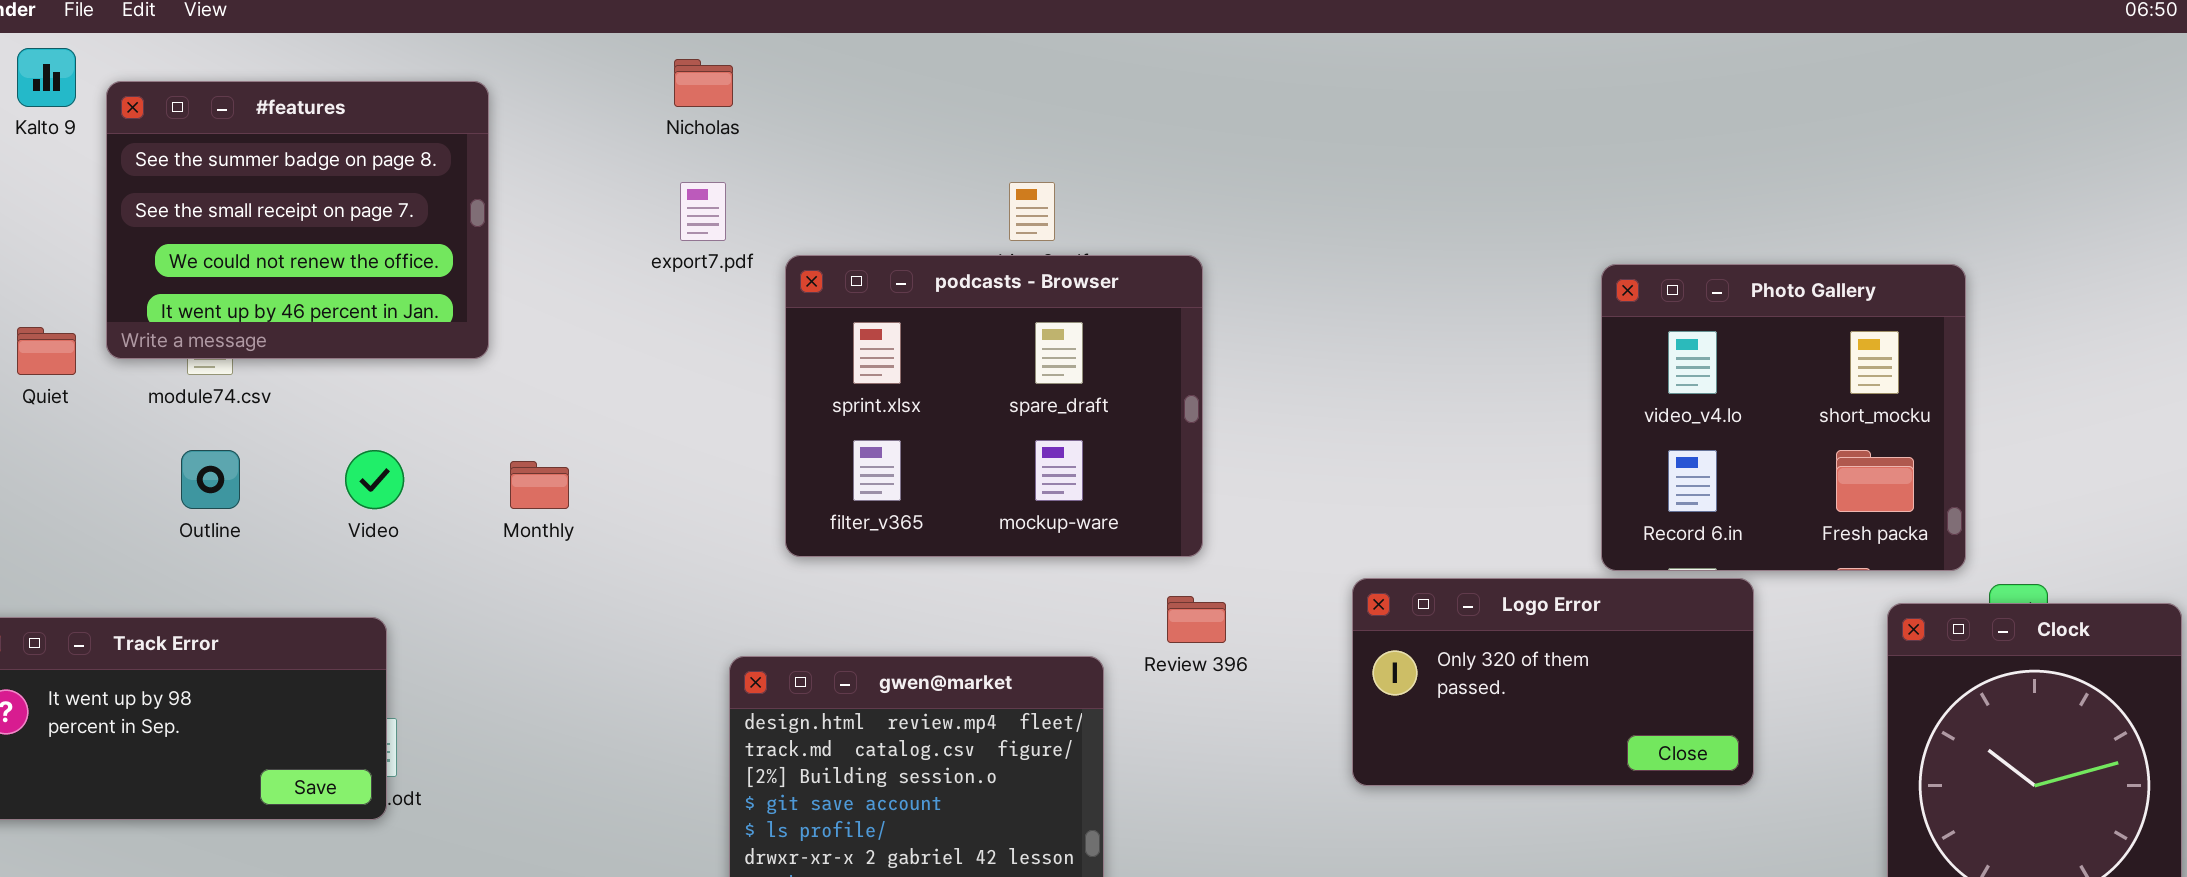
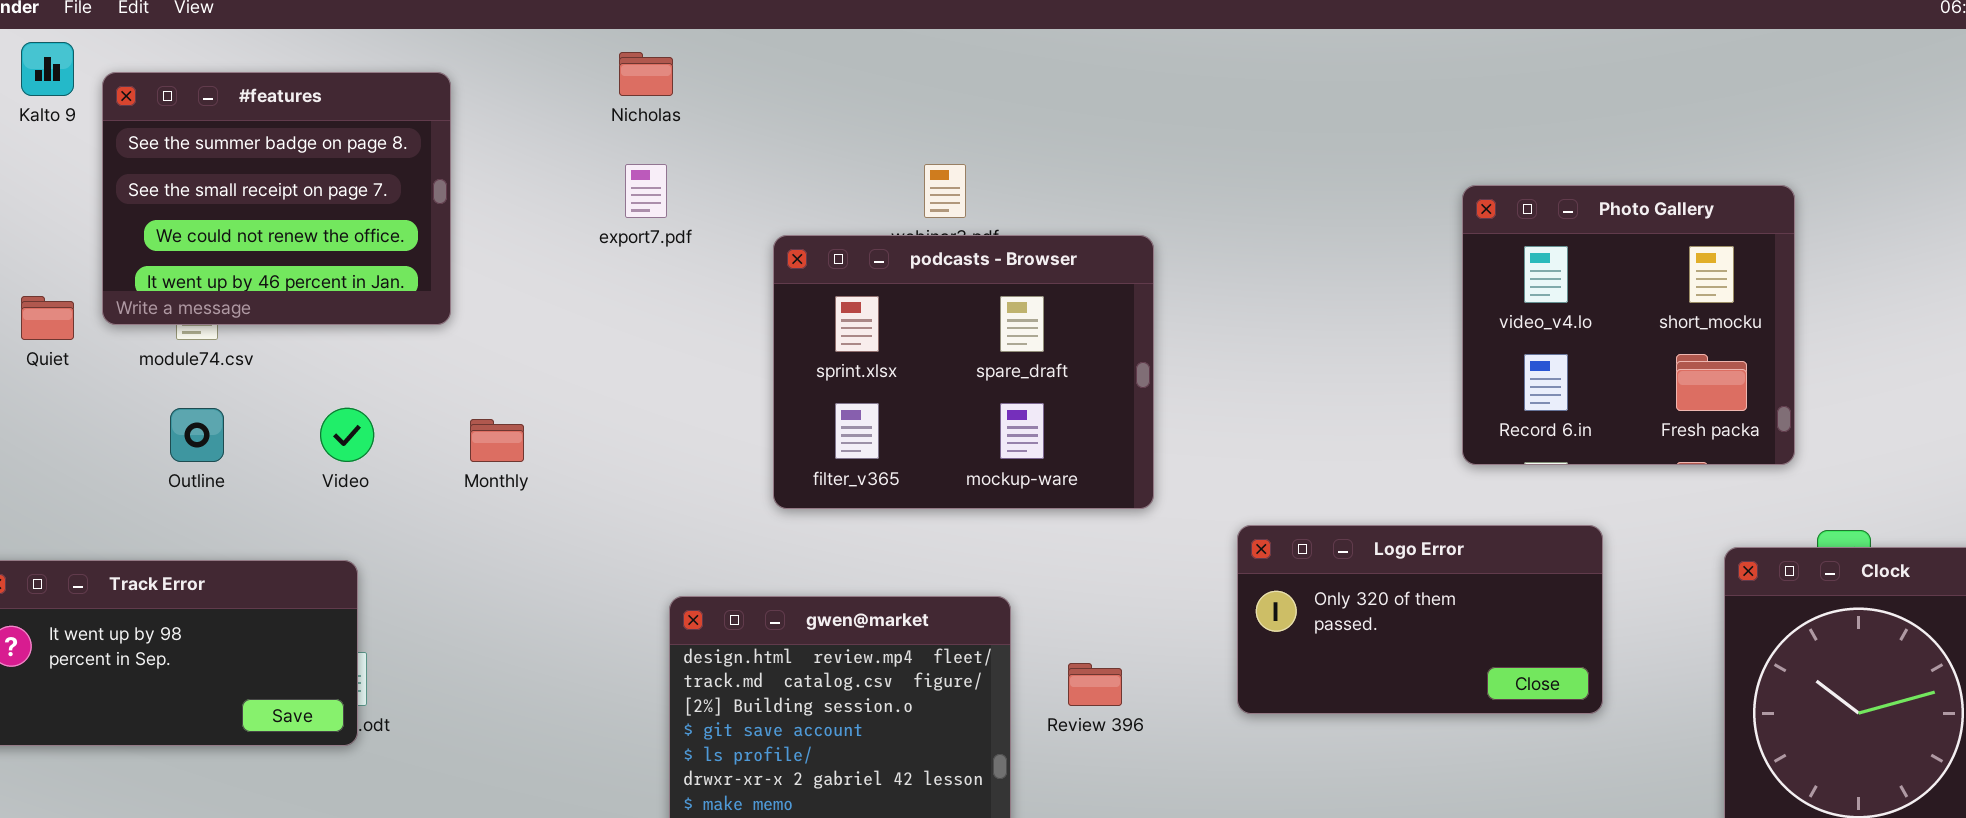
podcasts - Browser: [785,255,1203,557] -> [773,235,1154,509], moved
Photo Gallery: [1601,264,1966,571] -> [1462,185,1795,465], moved
Review 396: [1167,596,1226,643] -> [1068,663,1122,706], moved

